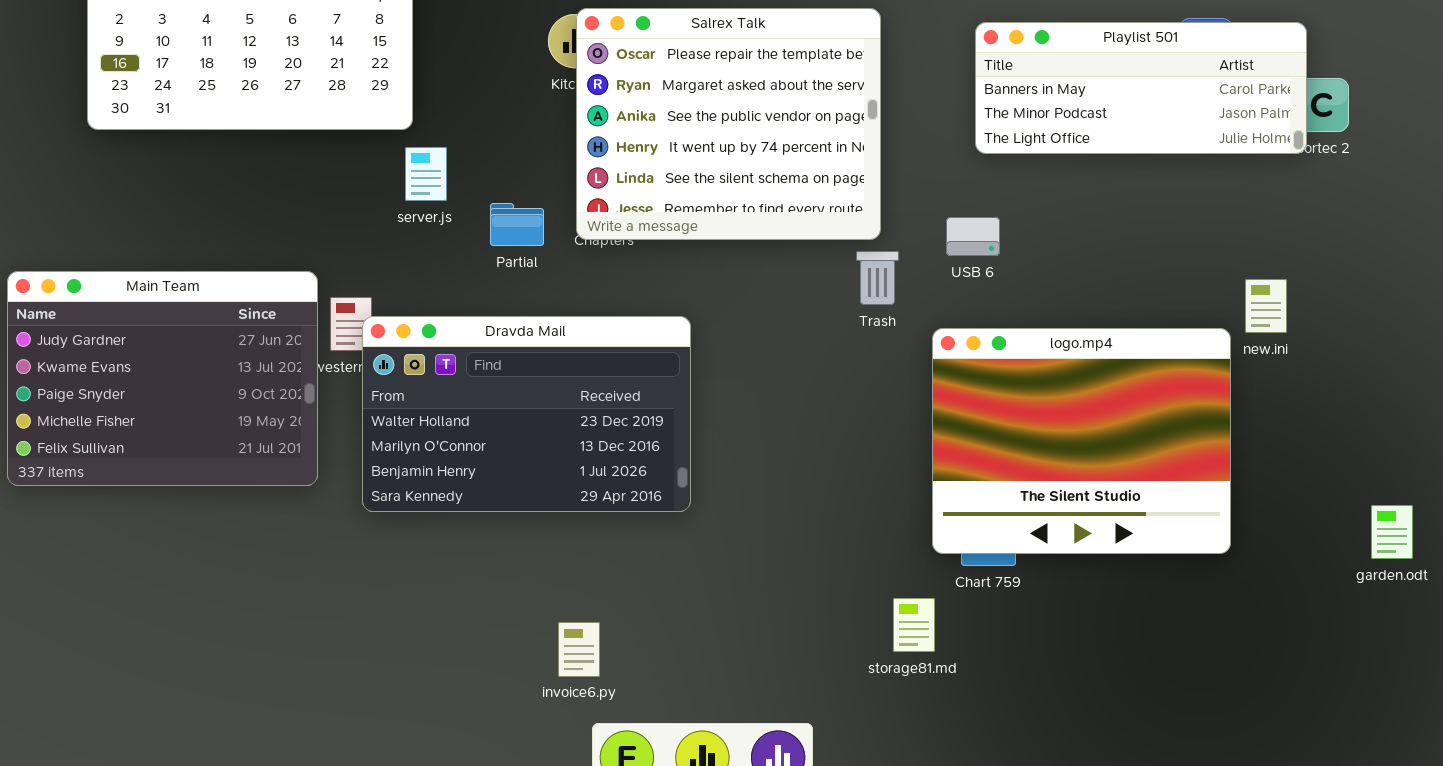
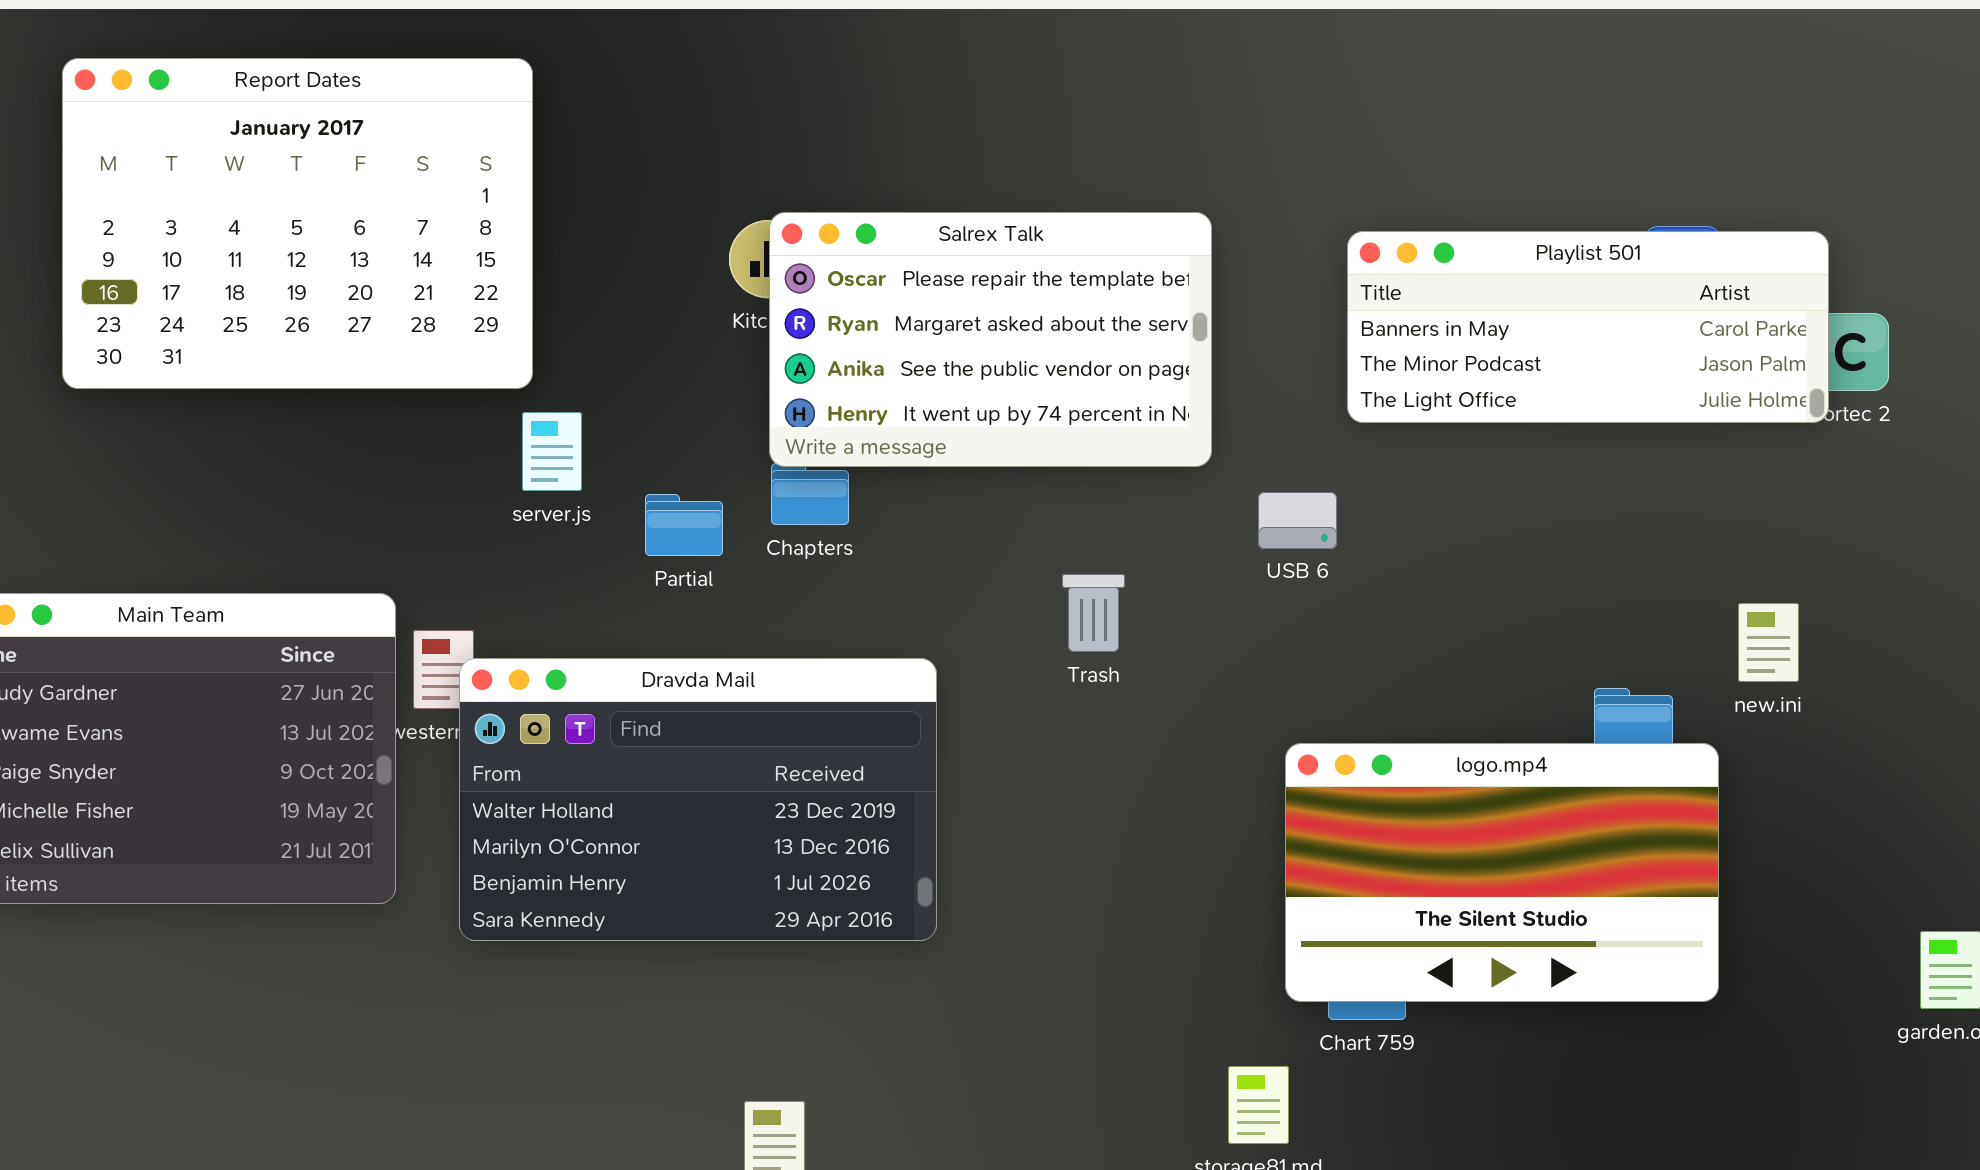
Salrex Talk: [576,8,881,240] -> [769,212,1212,467], resized
USB 6: [946,217,1000,256] -> [1258,492,1337,549], moved
Trash: [856,251,899,305] -> [1062,574,1125,652], moved
logo.mp4: [932,328,1231,554] -> [1285,743,1719,1002], resized

